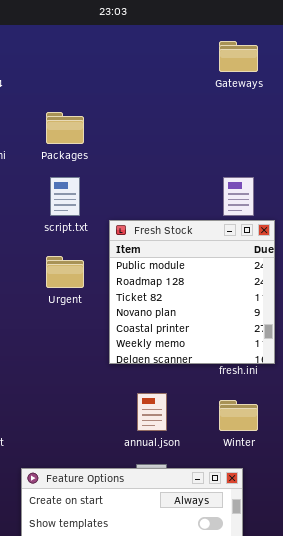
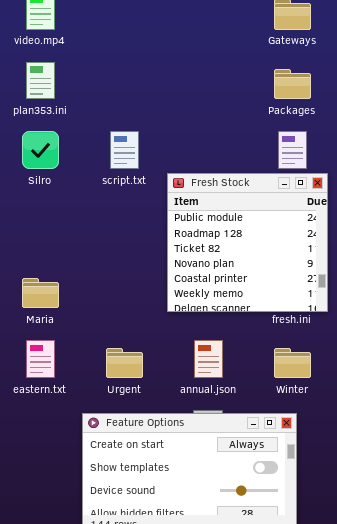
Packages: [46,112,84,144] -> [274,69,311,99], moved
Urgent: [46,256,84,288] -> [106,348,143,378], moved

